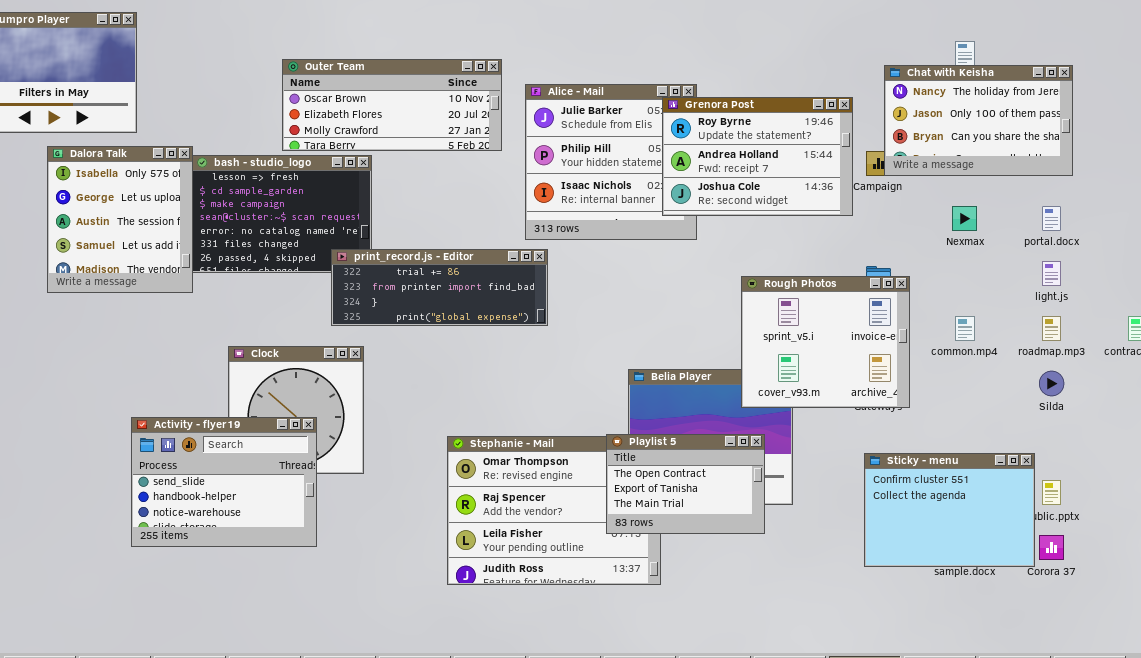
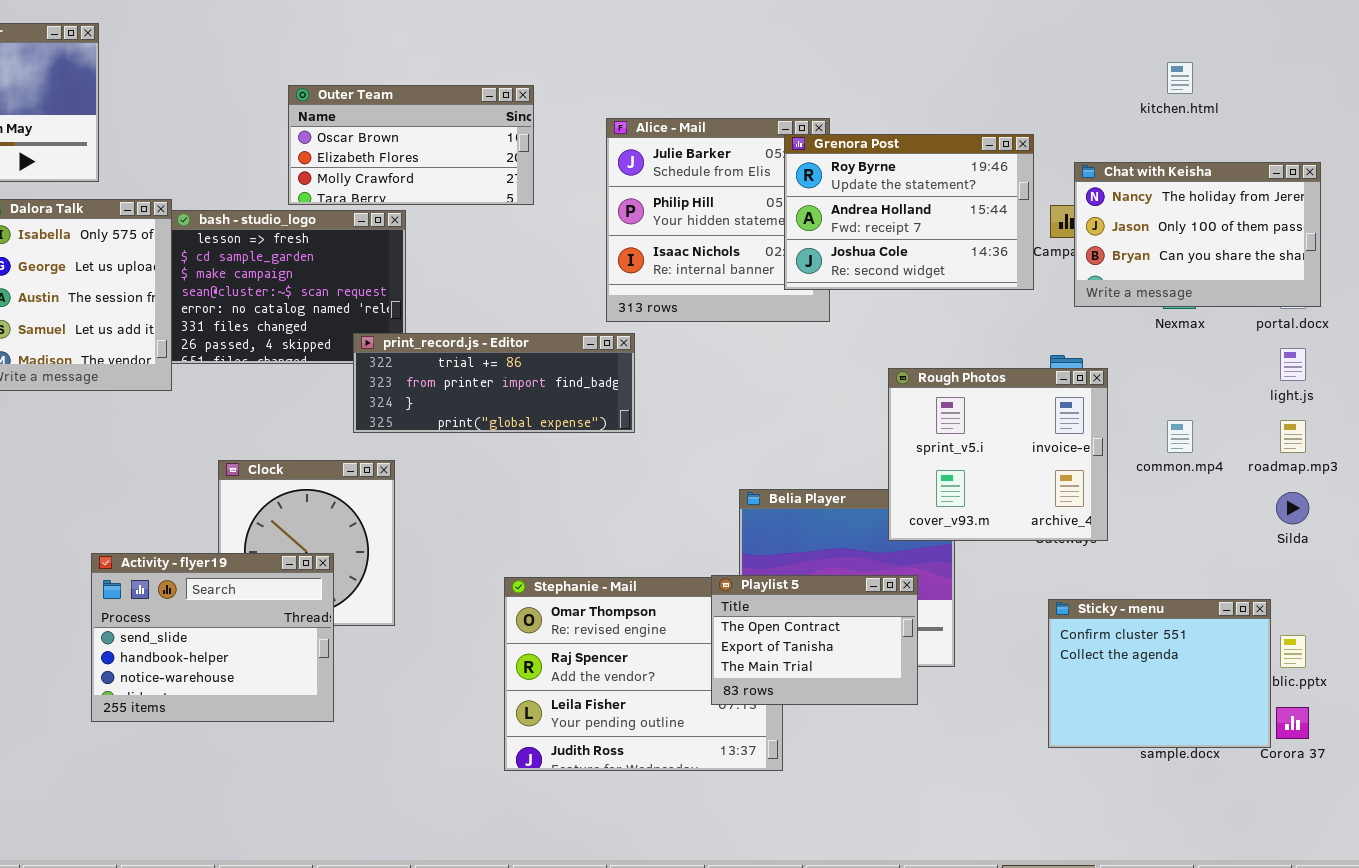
Outer Team: [282,59,502,151] -> [288,85,534,205], resized
Chat with Keisha: [884,65,1073,176] -> [1074,162,1321,307], moved

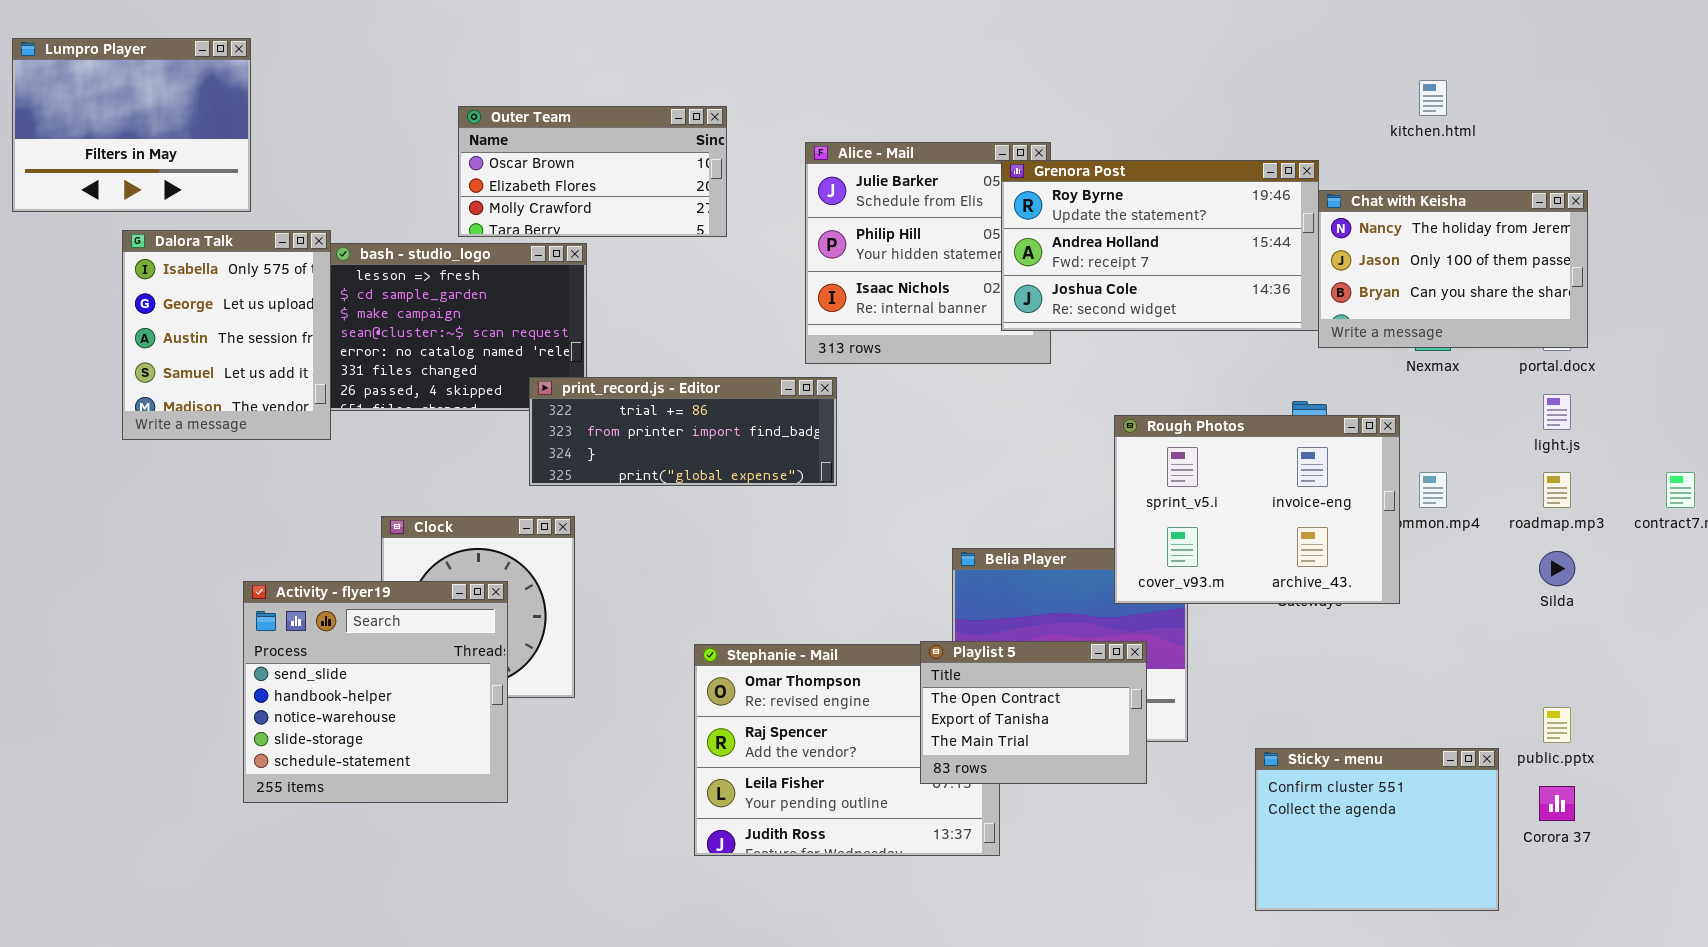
Grenora Post: [784,134,1034,290] -> [1001,160,1319,331], resized
Rough Photos: [888,368,1108,541] -> [1114,415,1400,604], resized
Activity - flyer19: [91,553,334,722] -> [243,581,508,803], resized
Sticky - menu: [1048,599,1271,748] -> [1255,748,1499,911], moved

